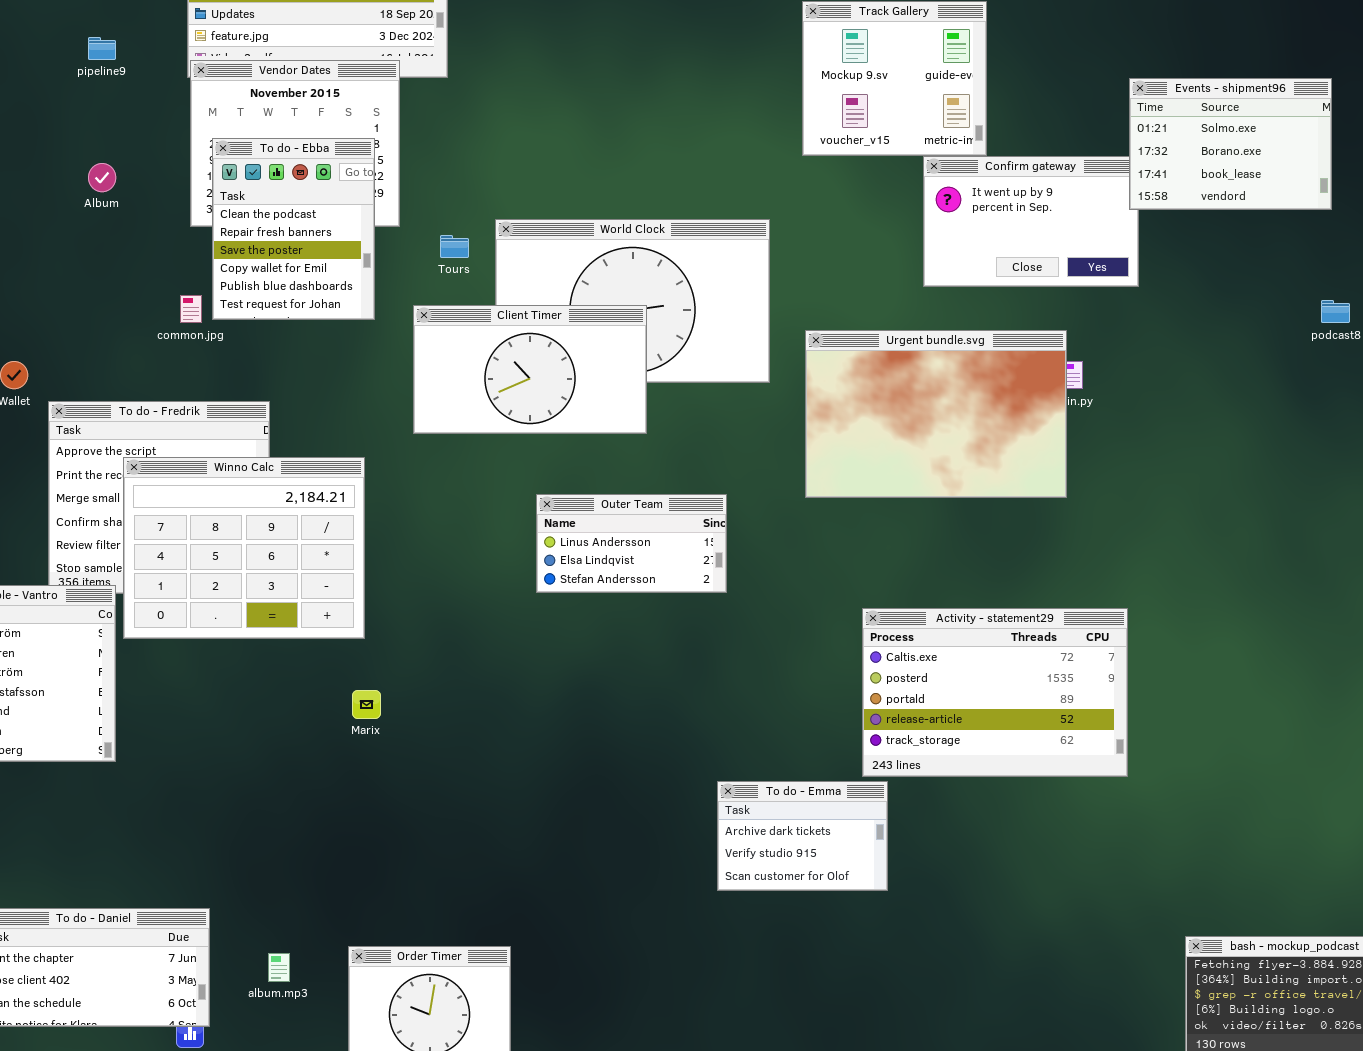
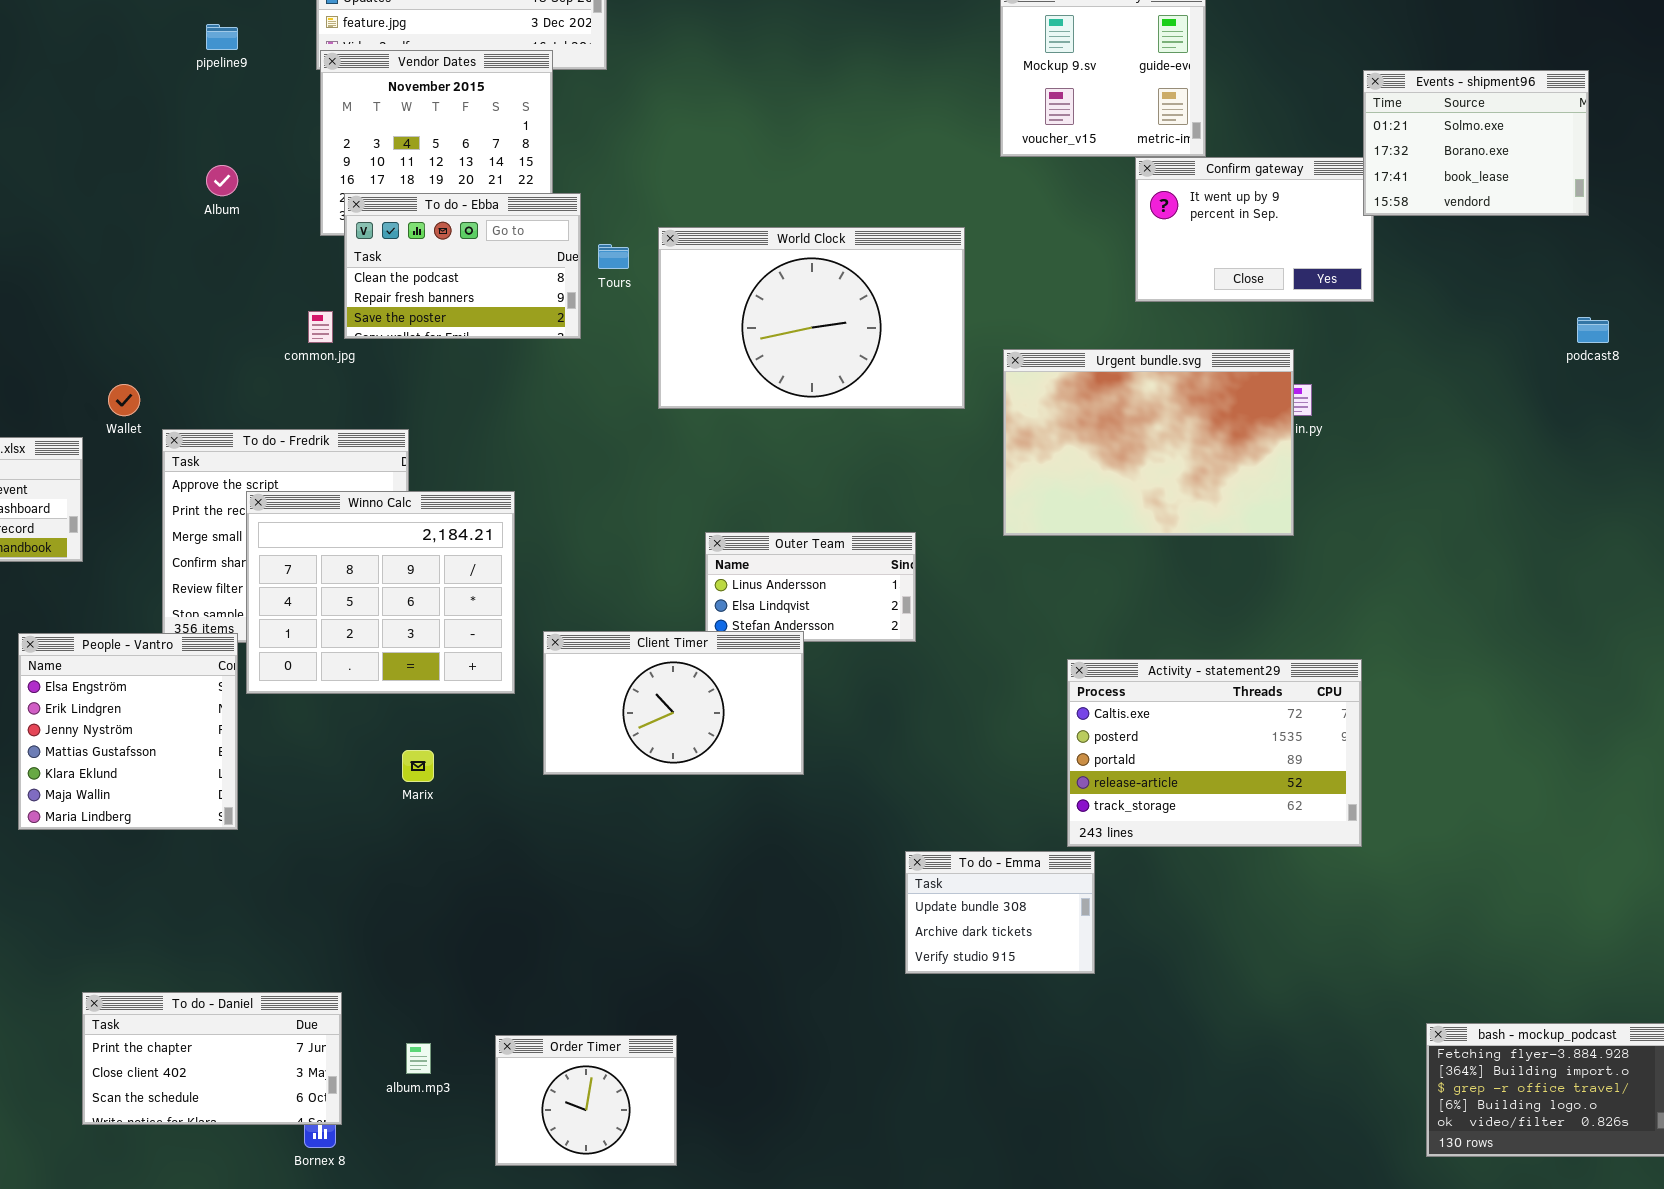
To do - Ebba: [212,138,375,320] -> [344,193,581,339], resized
Client Timer: [413,305,647,434] -> [543,631,804,775], moved
Marix: [352,690,381,719] -> [402,750,434,782], moved
To do - Emma: [717,781,888,891] -> [905,851,1095,974], scrolled up 1 row

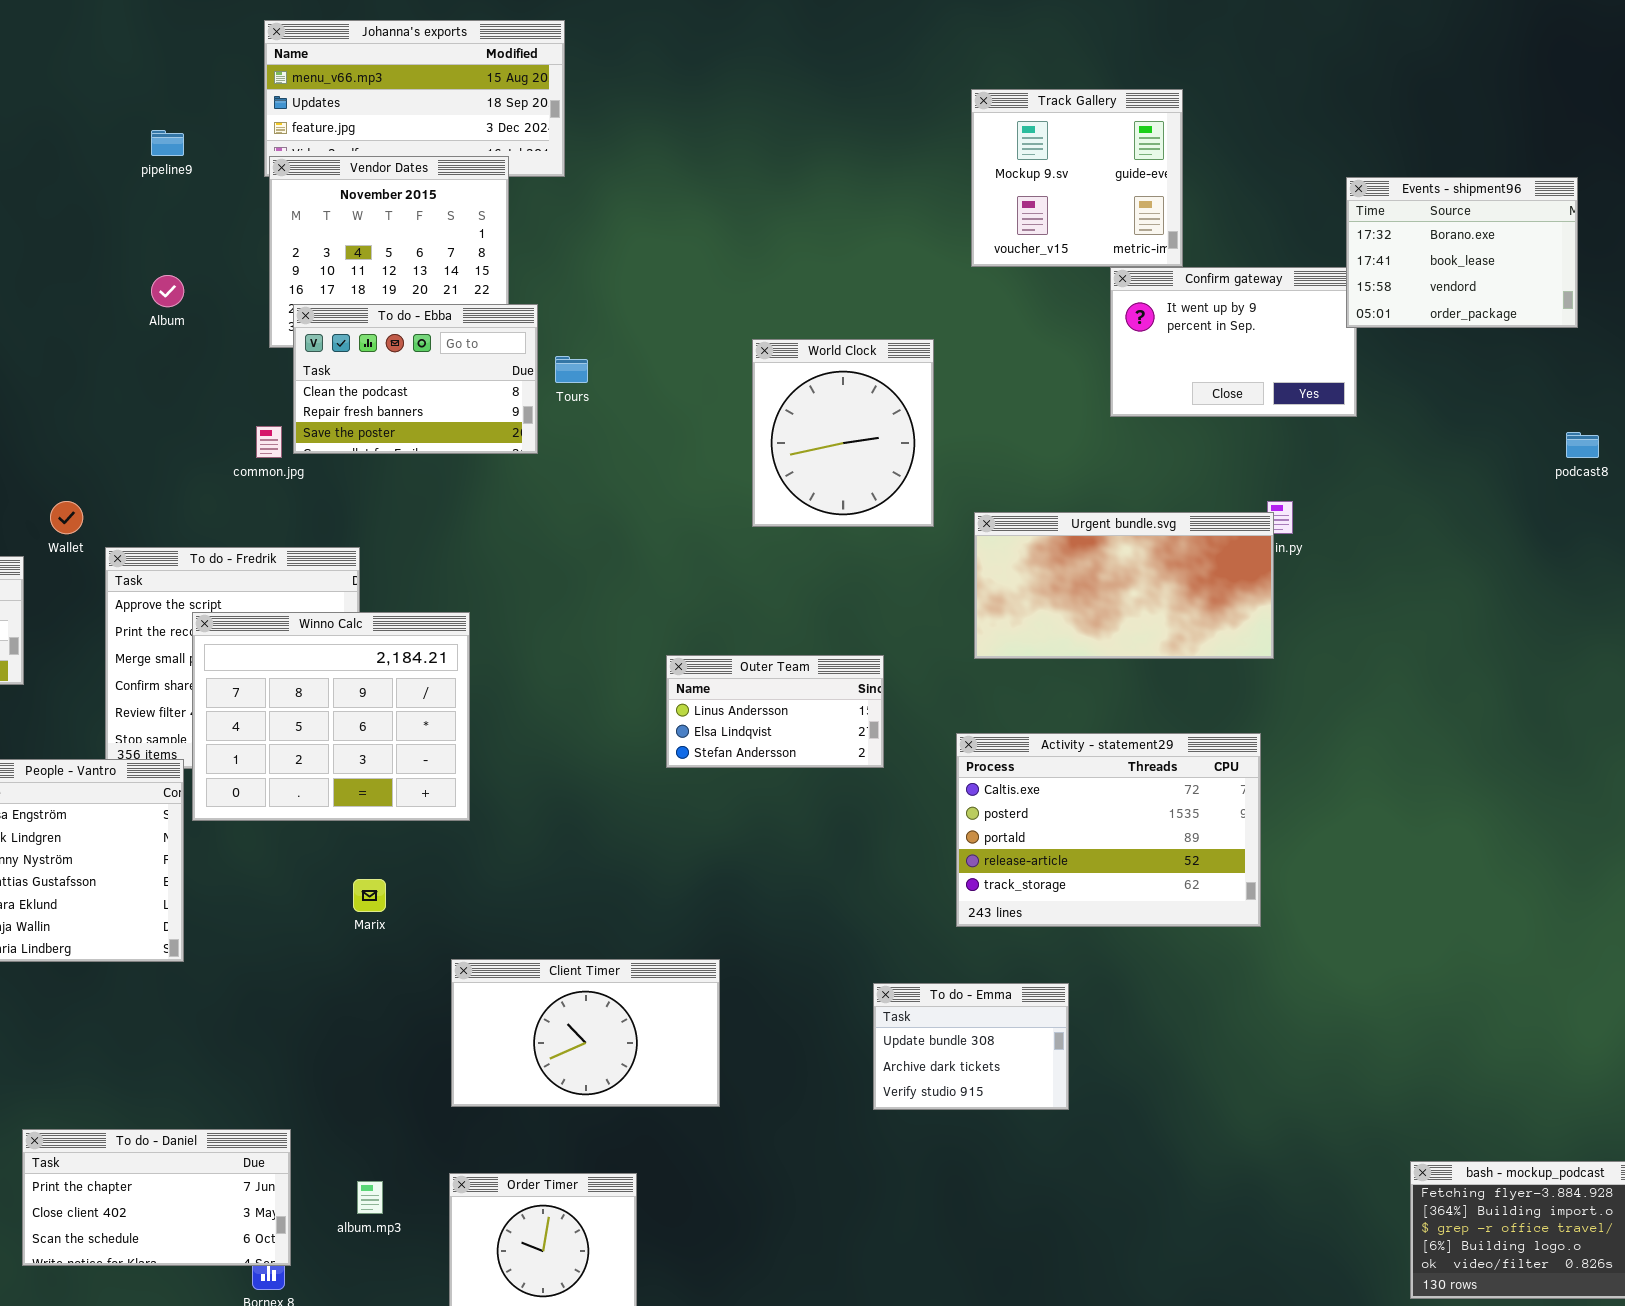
Events - shipment96: [1363,70,1589,216] -> [1346,177,1578,328], scrolled down 1 row
World Clock: [658,227,965,409] -> [752,339,934,527], resized
Urgent bundle.svg: [1003,349,1294,536] -> [974,512,1274,659], resized
Client Timer: [543,631,804,775] -> [451,959,720,1107], moved
Activity - statement29: [1067,659,1362,847] -> [956,733,1261,927], moved

